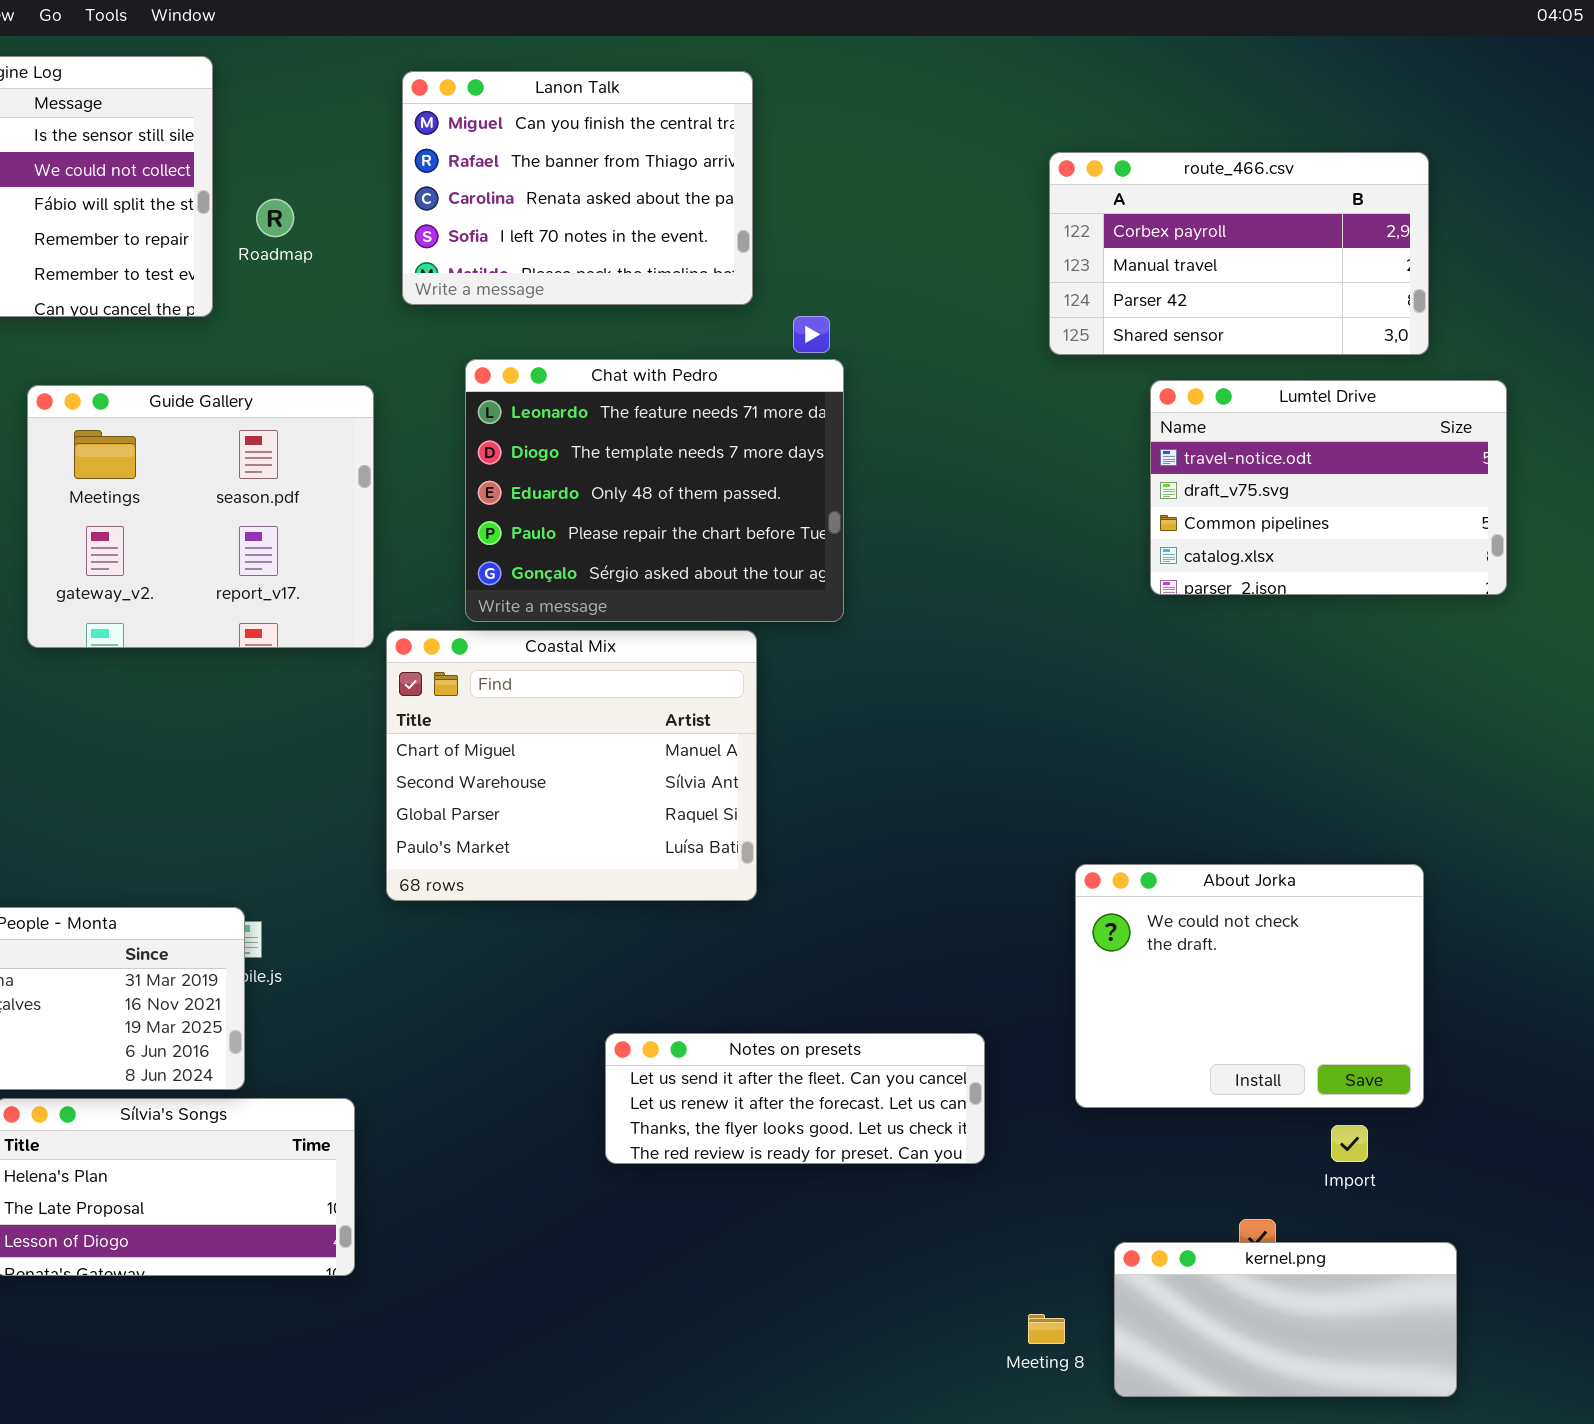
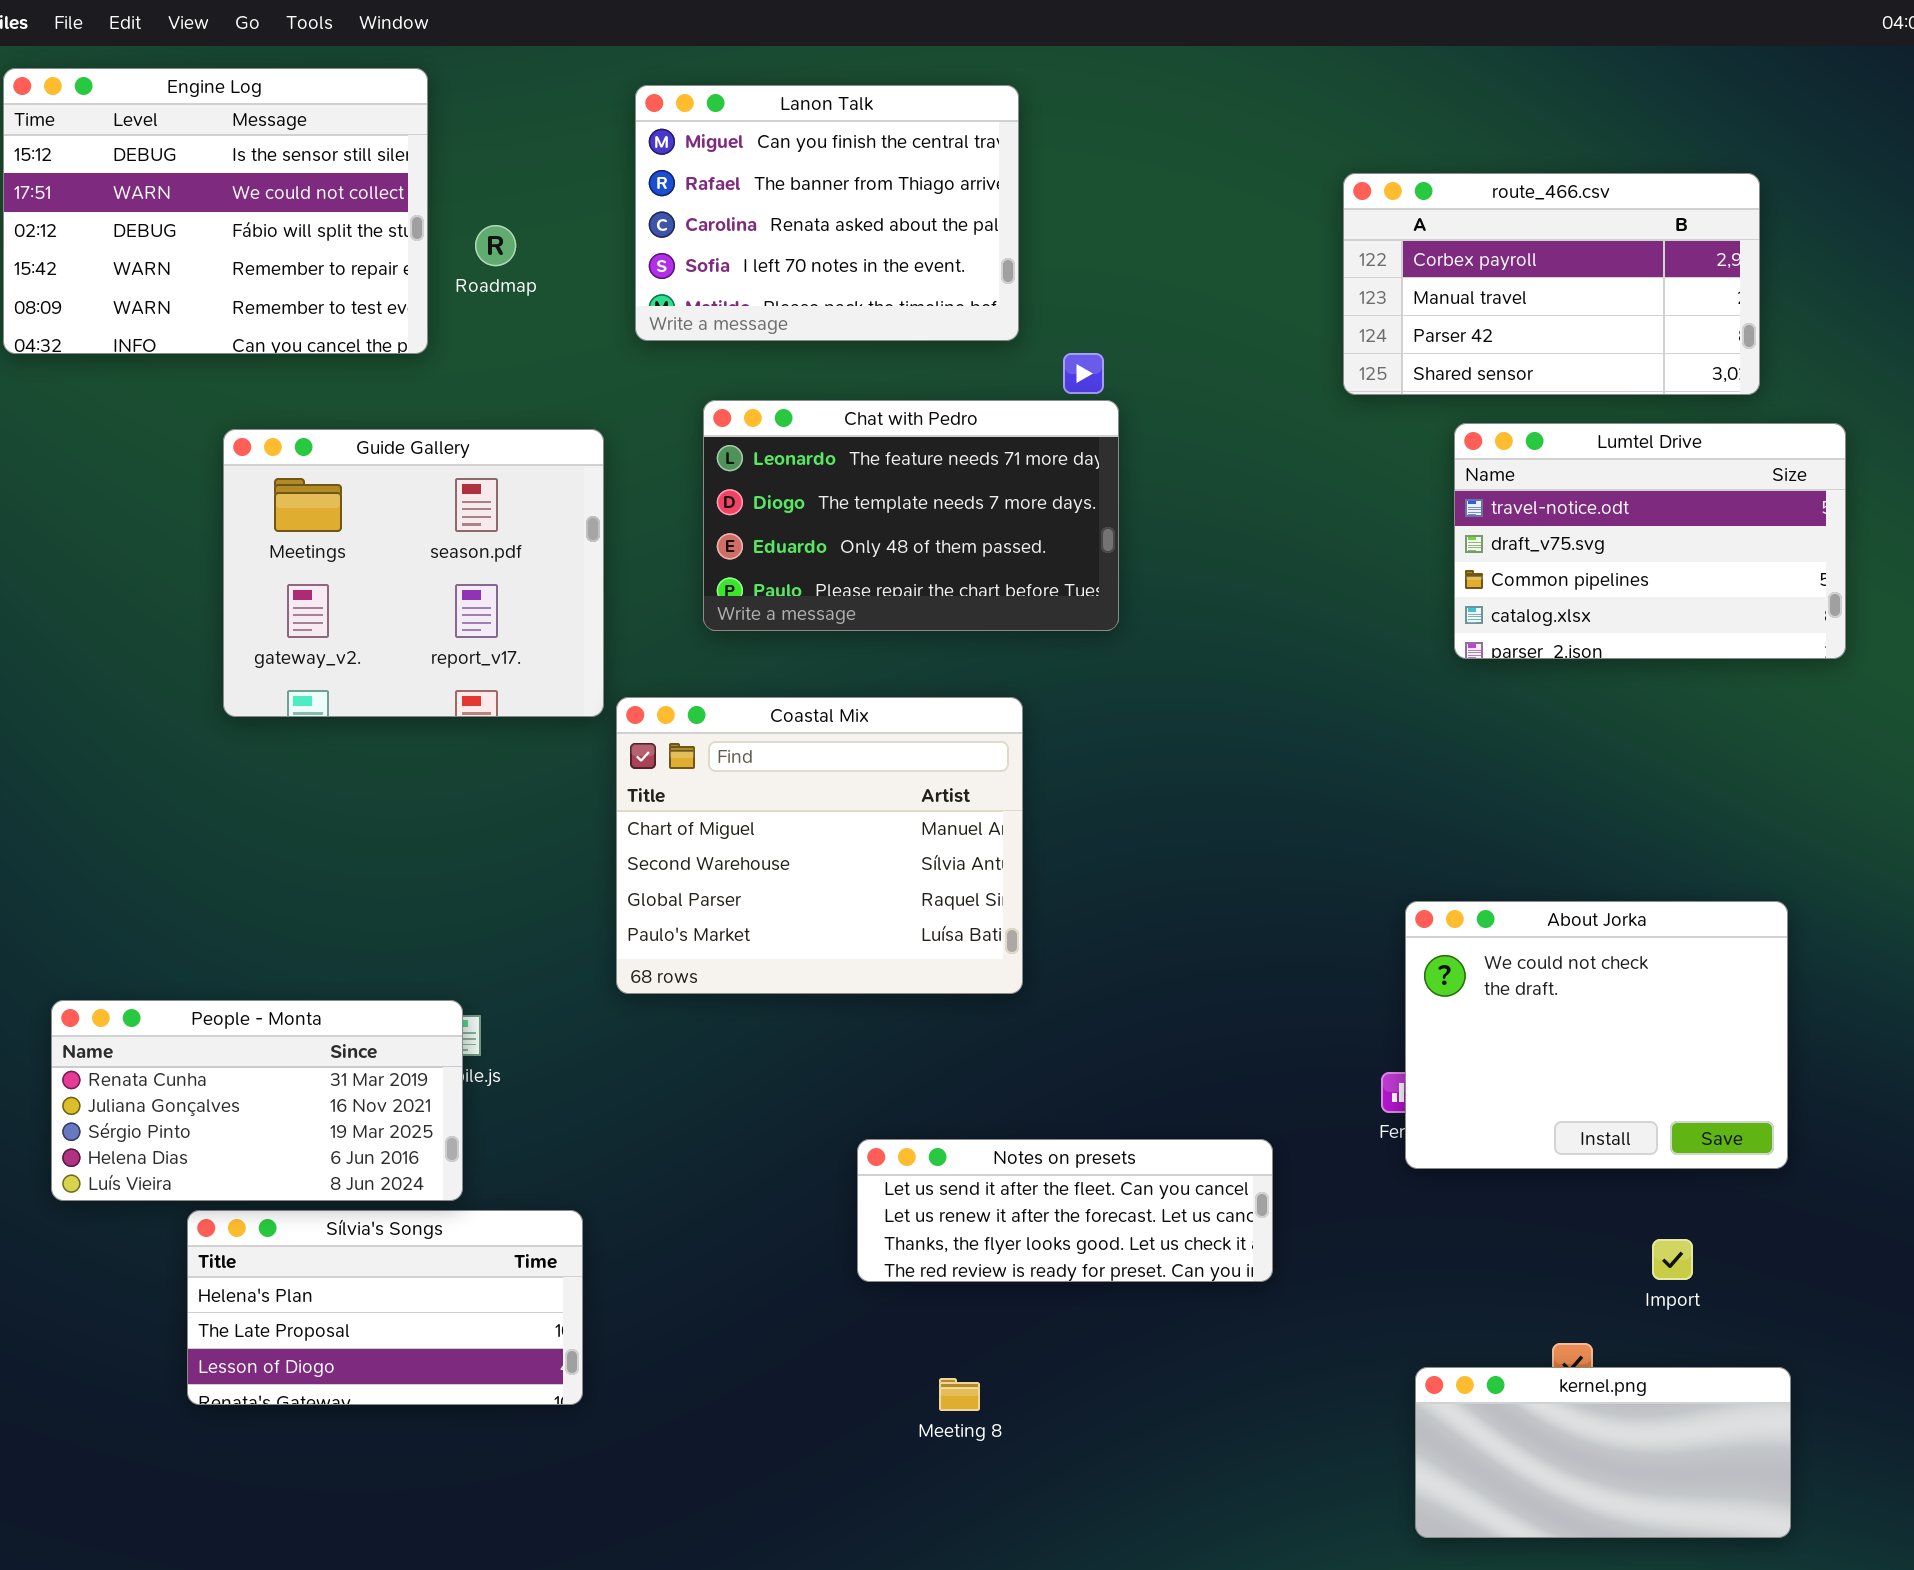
Chat with Pedro: [465,359,844,622] -> [703,400,1119,631], resized
About Jorka: [1075,864,1424,1108] -> [1405,901,1788,1169], moved
Meeting 8: [1028,1314,1065,1344] -> [939,1378,980,1411], moved

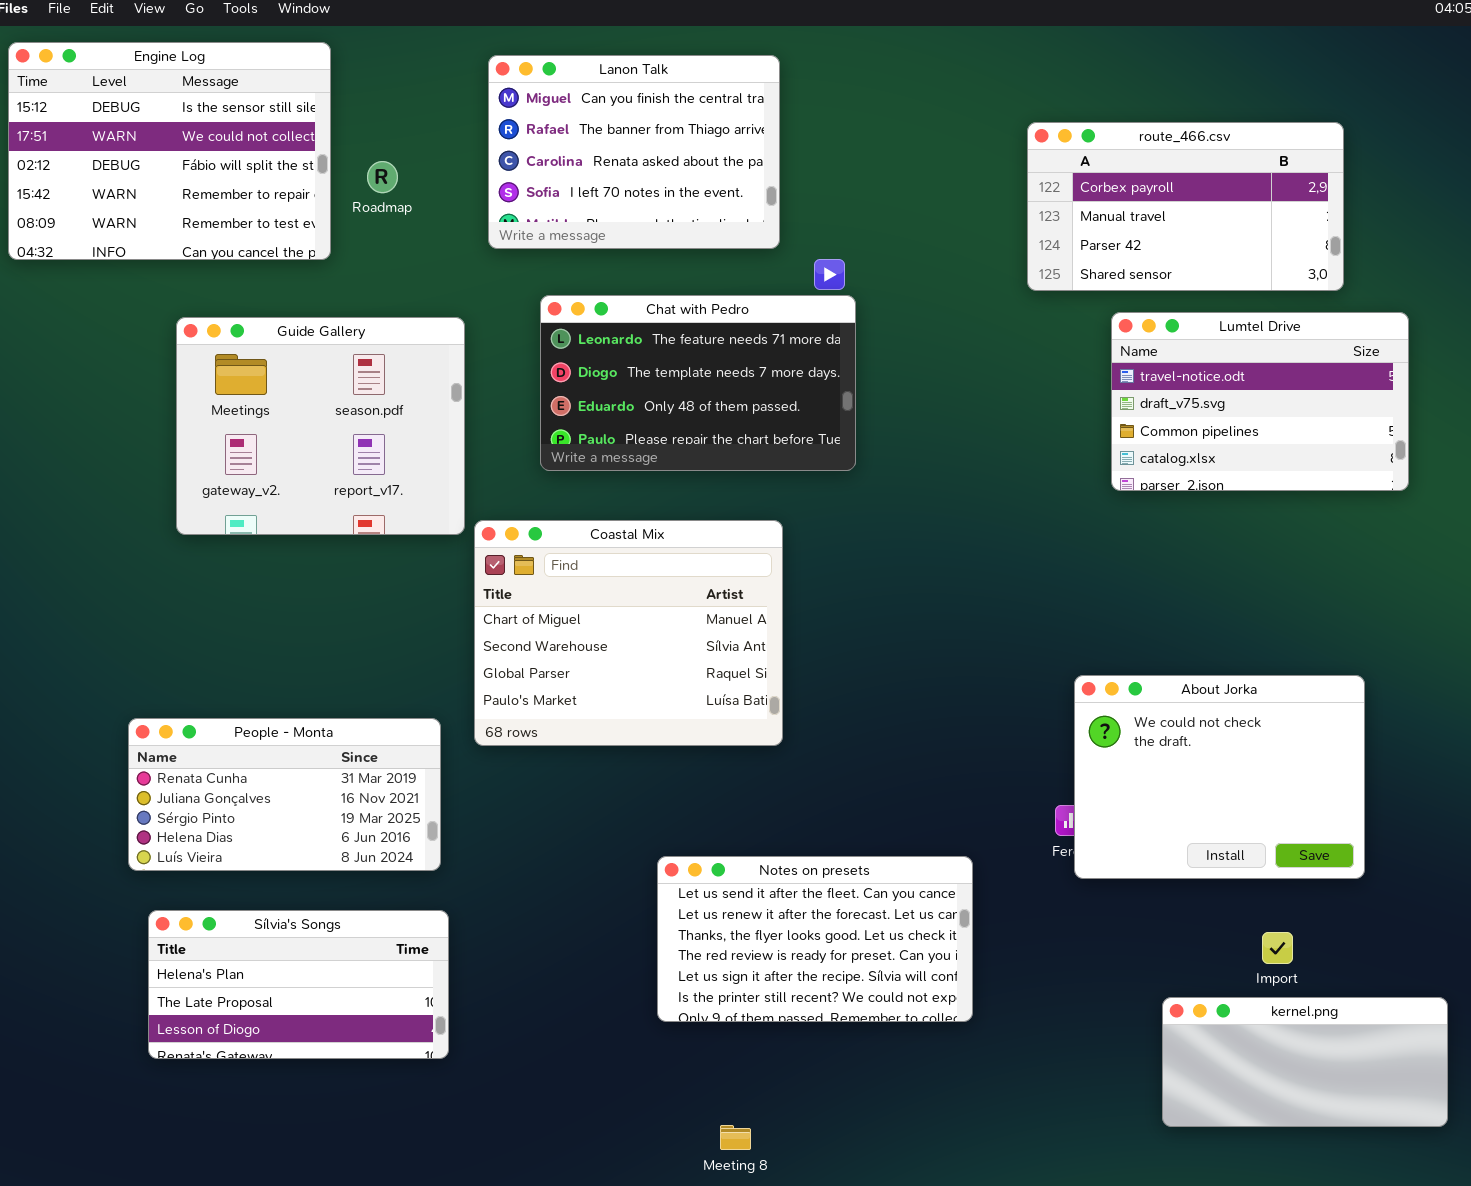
People - Monta: [51,1000,463,1201] -> [128,718,441,871], moved
Notes on presets: [857,1139,1273,1282] -> [657,856,973,1022], resized
kernel.png: [1415,1367,1791,1538] -> [1162,997,1448,1127], moved
Meeting 8: [939,1378,980,1411] -> [720,1125,751,1150], moved

